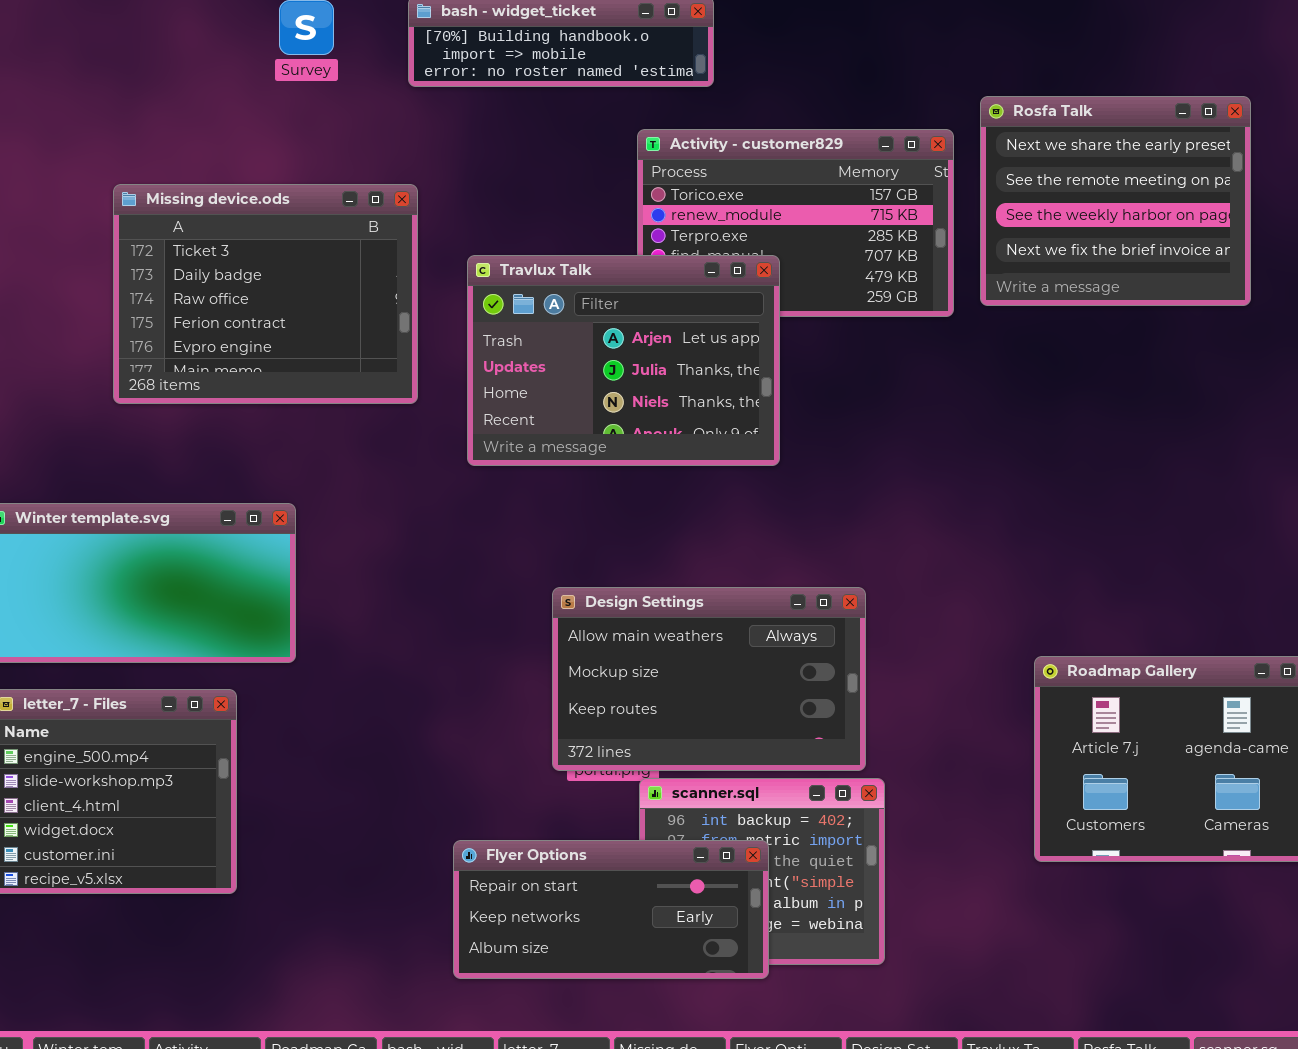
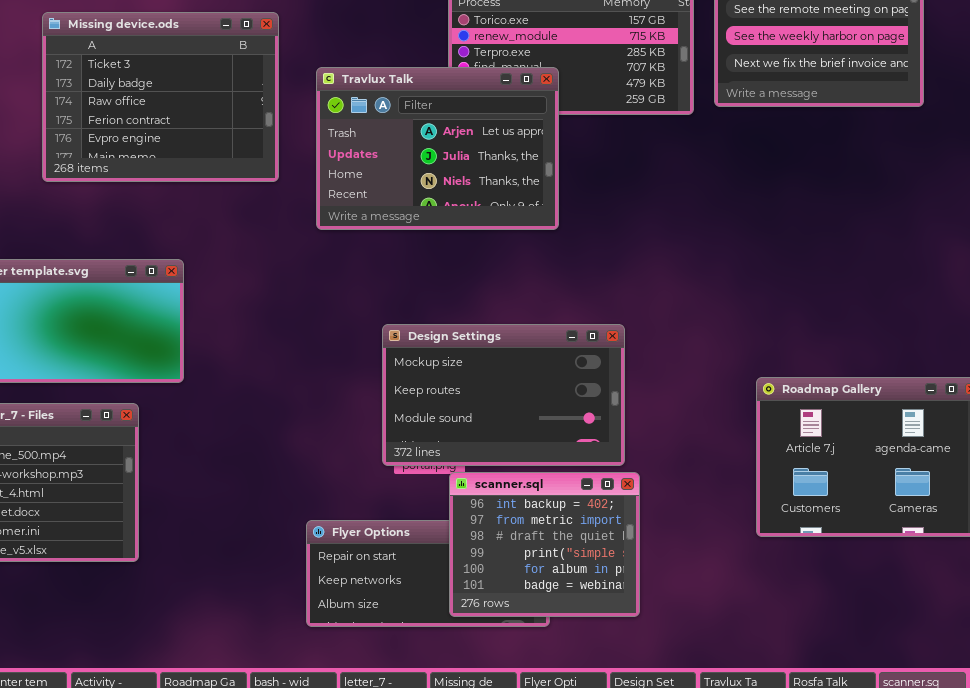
Design Settings: [552,587,866,771] -> [382,324,625,466], scrolled down 1 row
scanner.sql: [639,778,885,965] -> [449,472,640,617], raised

